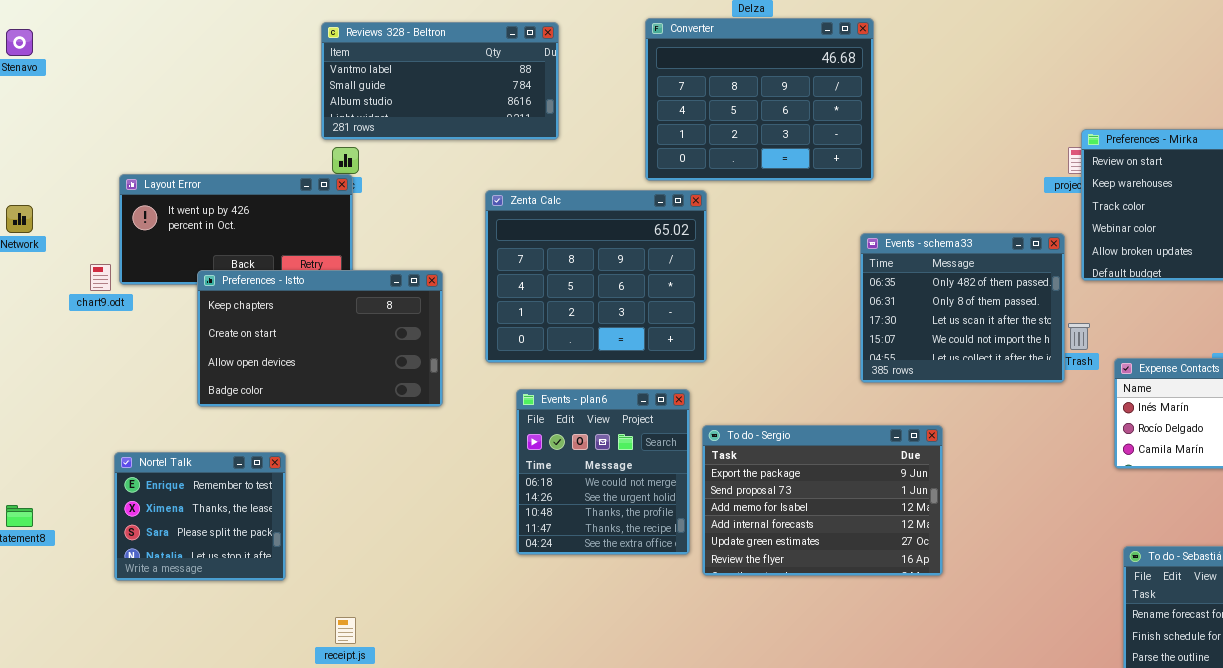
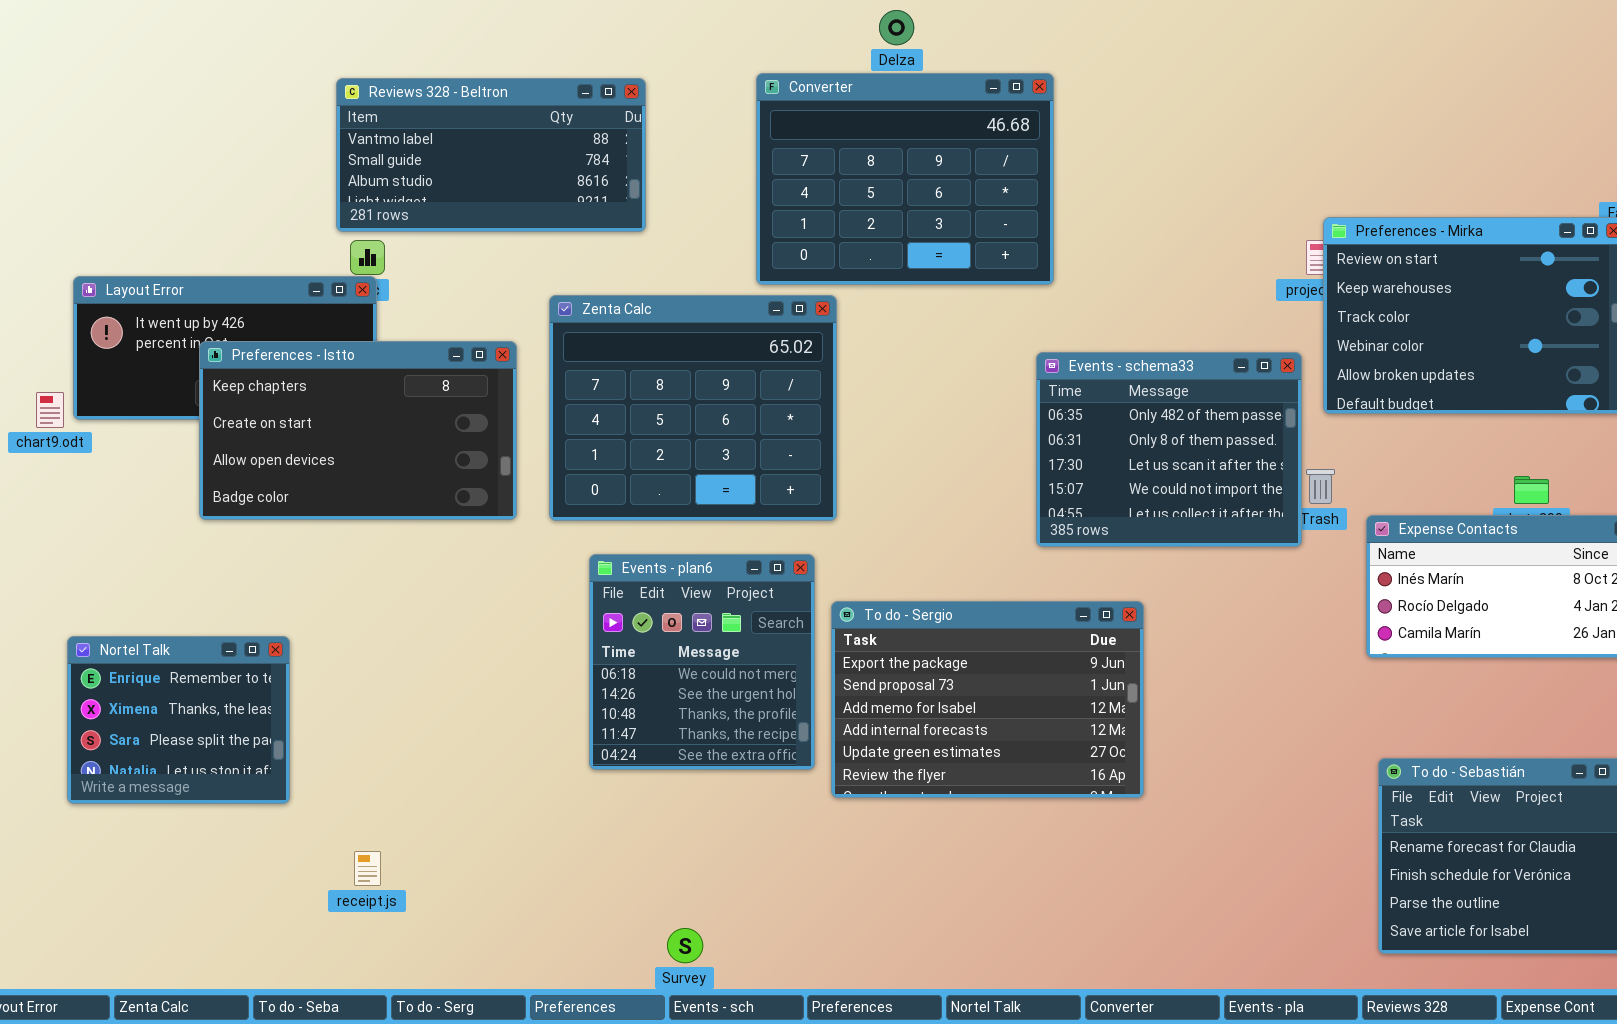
Preferences - Istto: [197,270,443,407] -> [199,341,517,520], moved

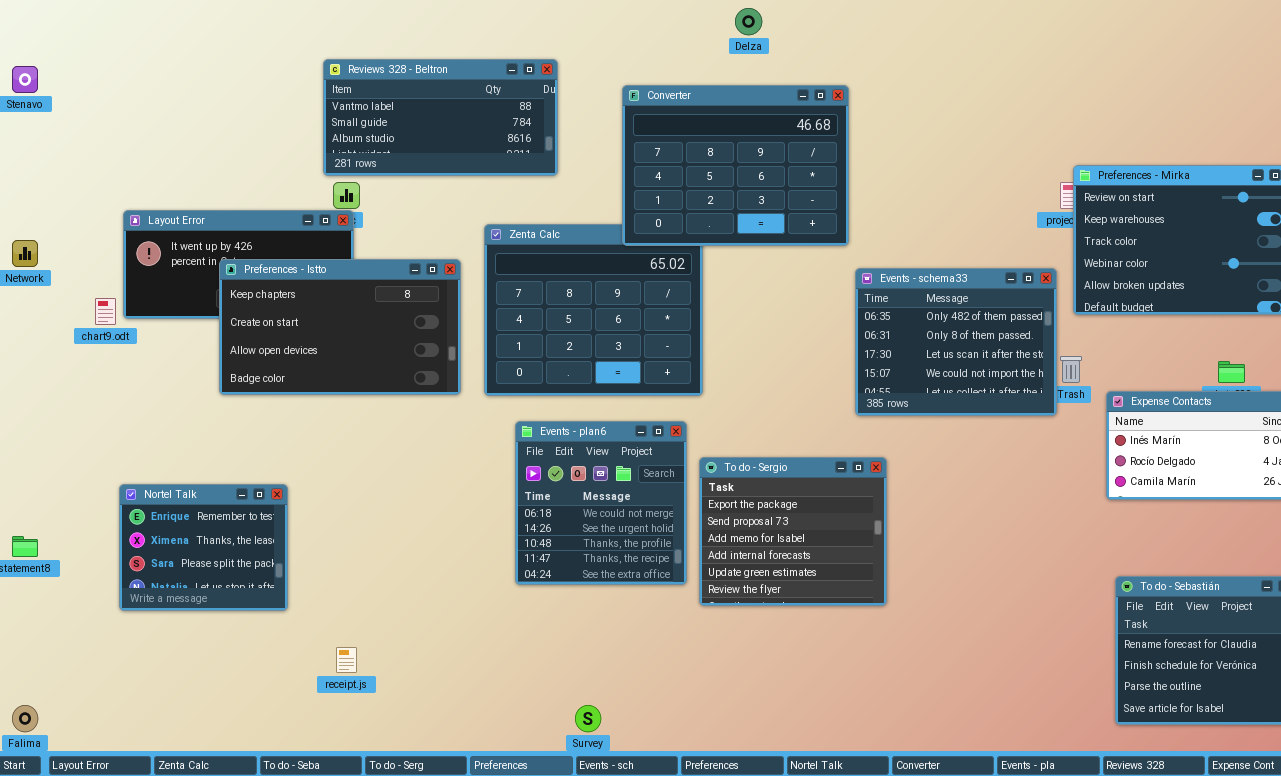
Converter: [756,73,1054,285] -> [622,85,849,246], moved
To do - Sergio: [831,601,1144,798] -> [699,457,887,606], resized

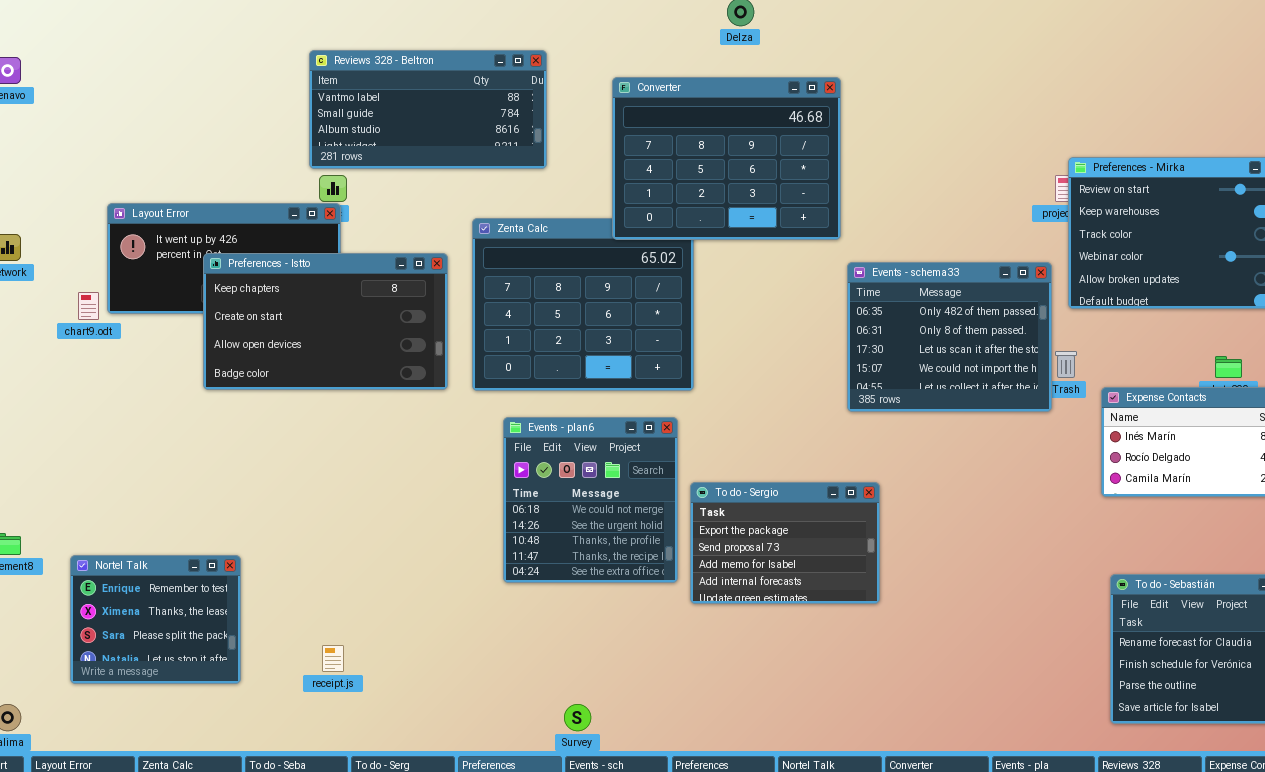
To do - Sergio: [699,457,887,606] -> [690,482,880,604], resized
Nortel Talk: [119,484,288,611] -> [70,555,241,684], moved

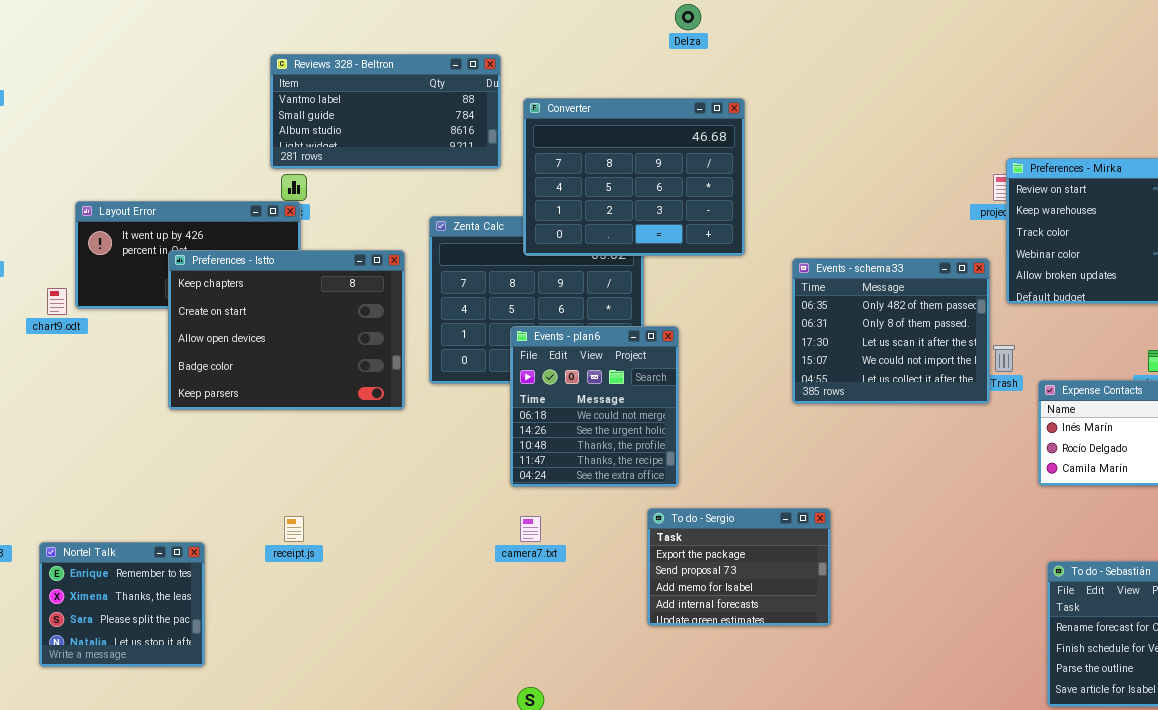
Converter: [612,77,841,240] -> [523,98,745,256], moved
Preferences - Istto: [203,253,448,390] -> [168,250,405,410], resized
Events - plan6: [503,417,678,583] -> [510,326,679,487], moved
To do - Sergio: [690,482,880,604] -> [647,508,831,626], moved
receipt.js: [322,645,344,672] -> [284,516,304,542], moved

